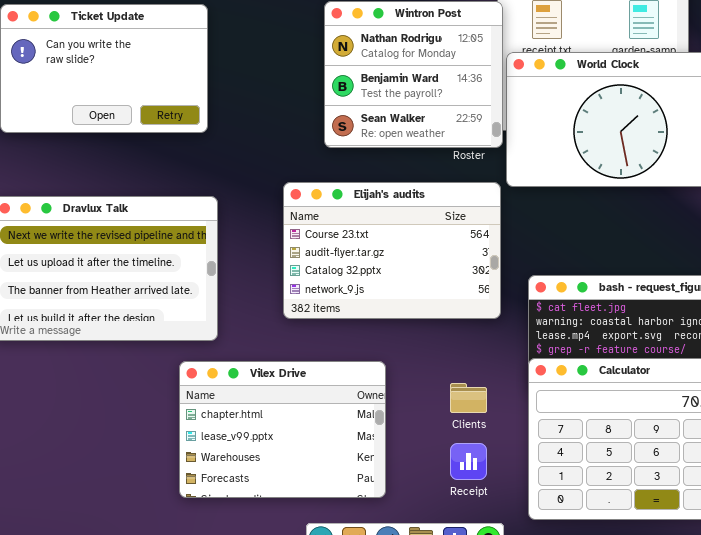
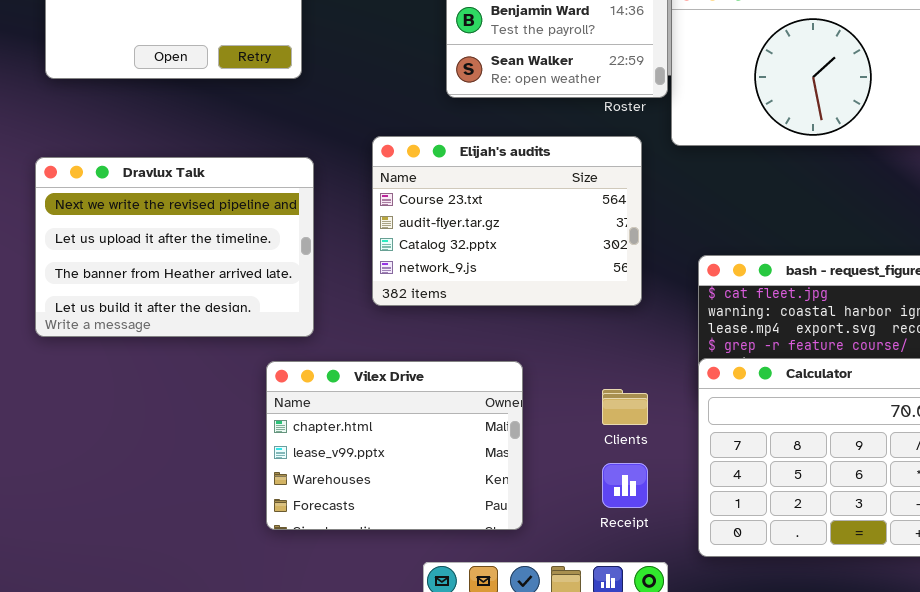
Elijah's audits: [283,182,501,319] -> [372,136,642,306], moved

